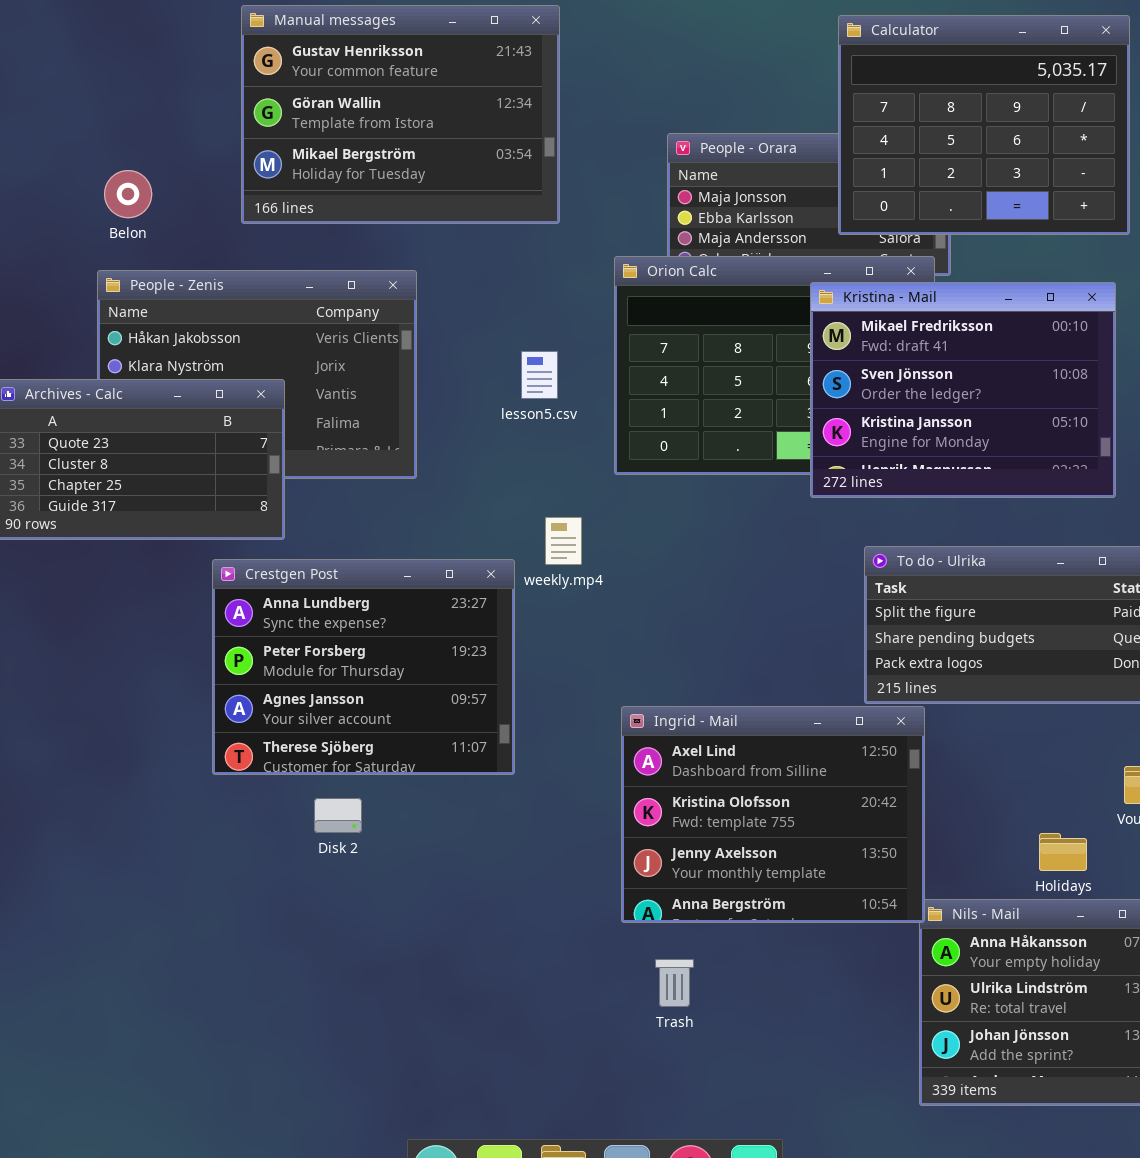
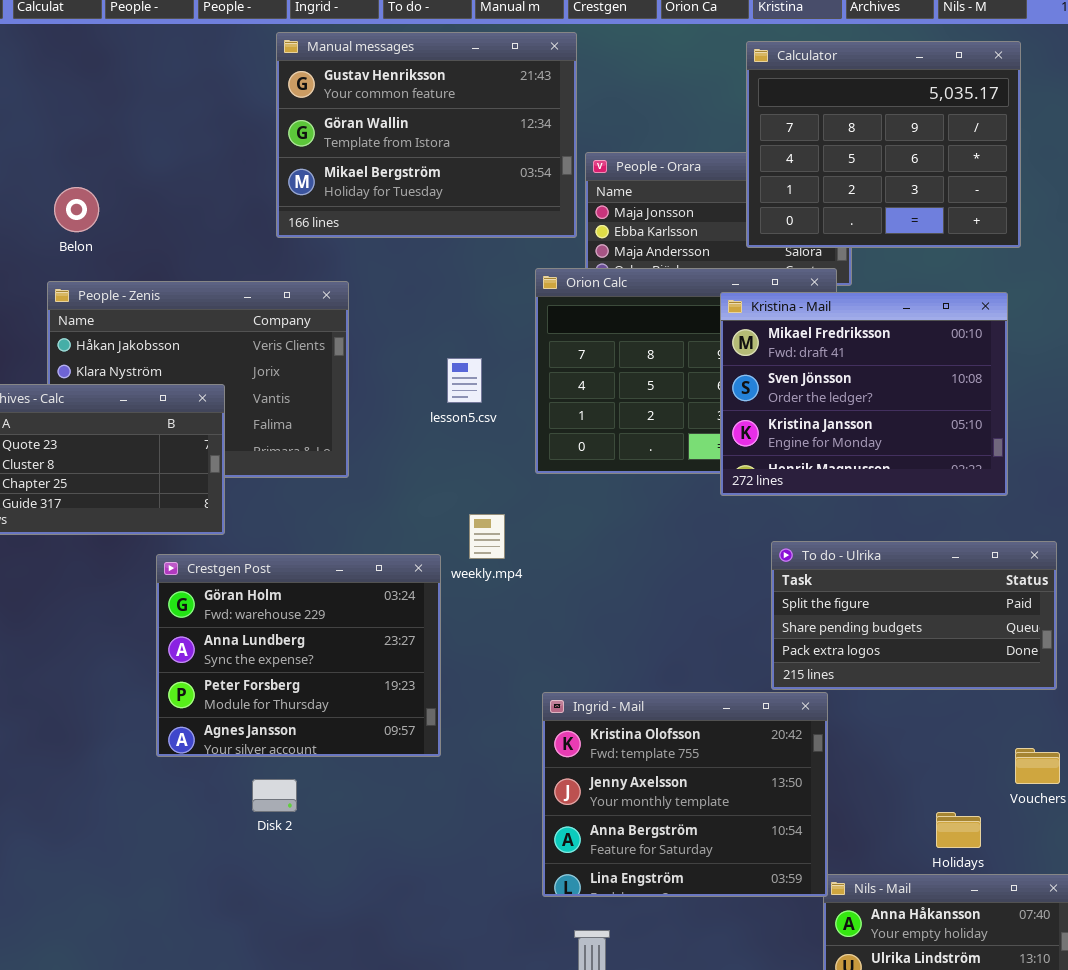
Manual messages: [241,5,560,224] -> [276,32,577,238], moved
Crestgen Post: [212,559,515,775] -> [156,554,441,757], scrolled up 1 row
Ingrid - Mail: [621,706,925,923] -> [542,692,828,897], scrolled down 1 row

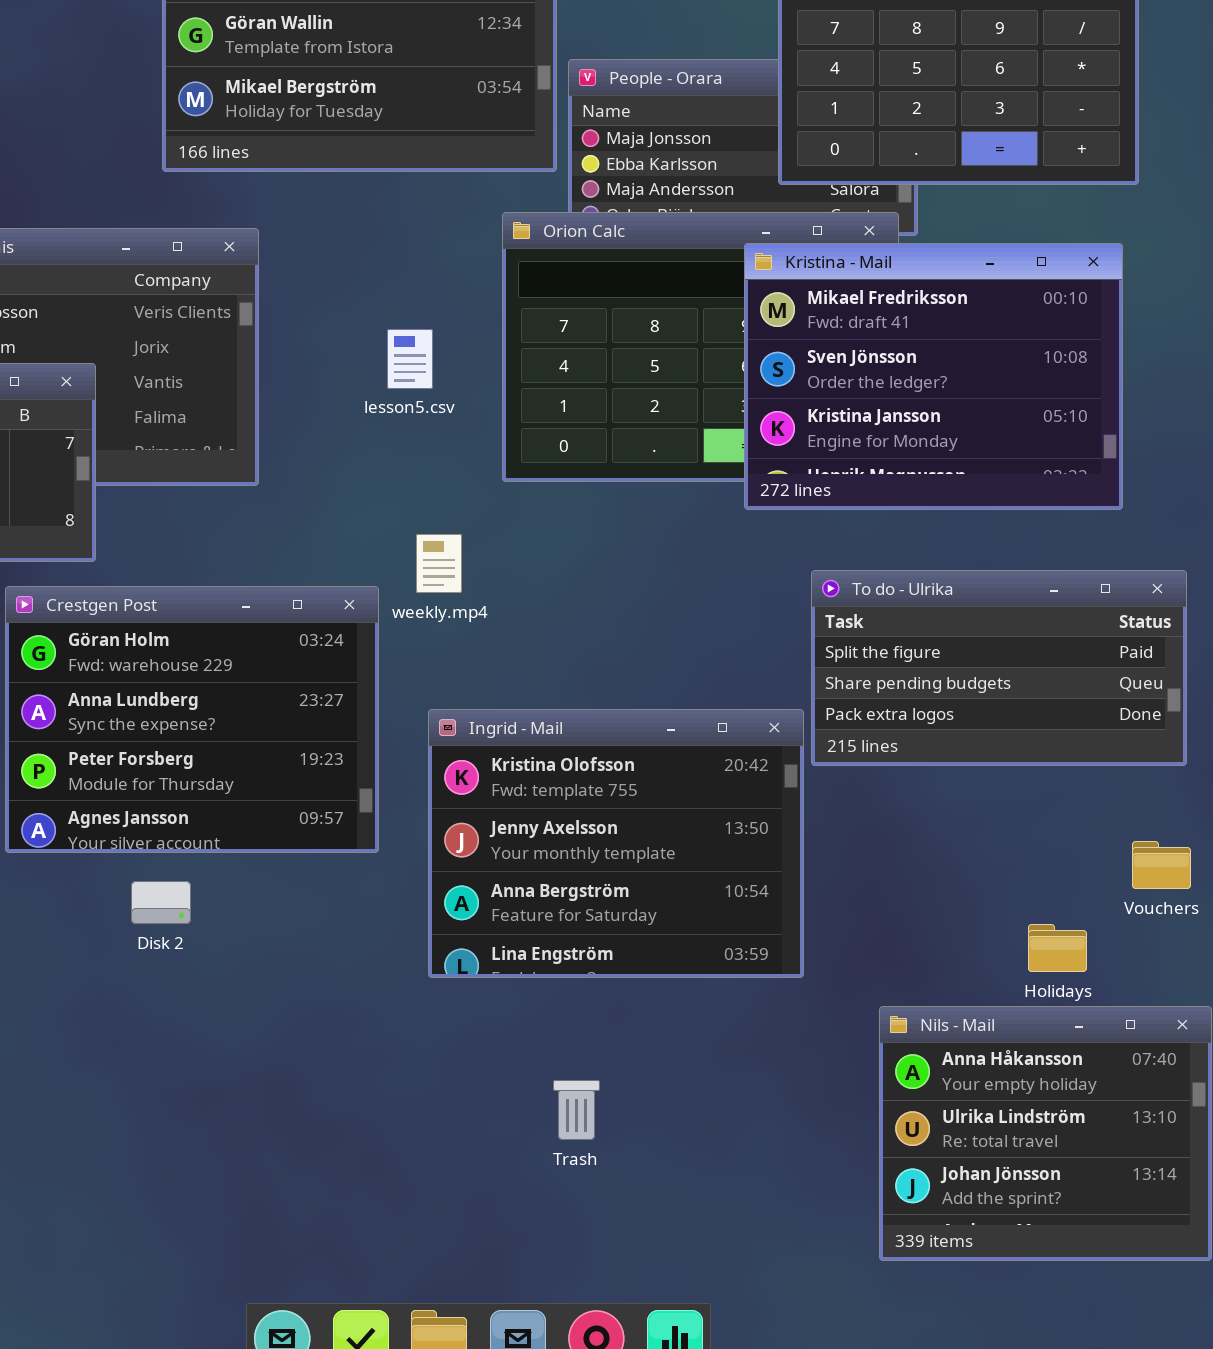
Ingrid - Mail: [542,692,828,897] -> [428,709,804,978], moved

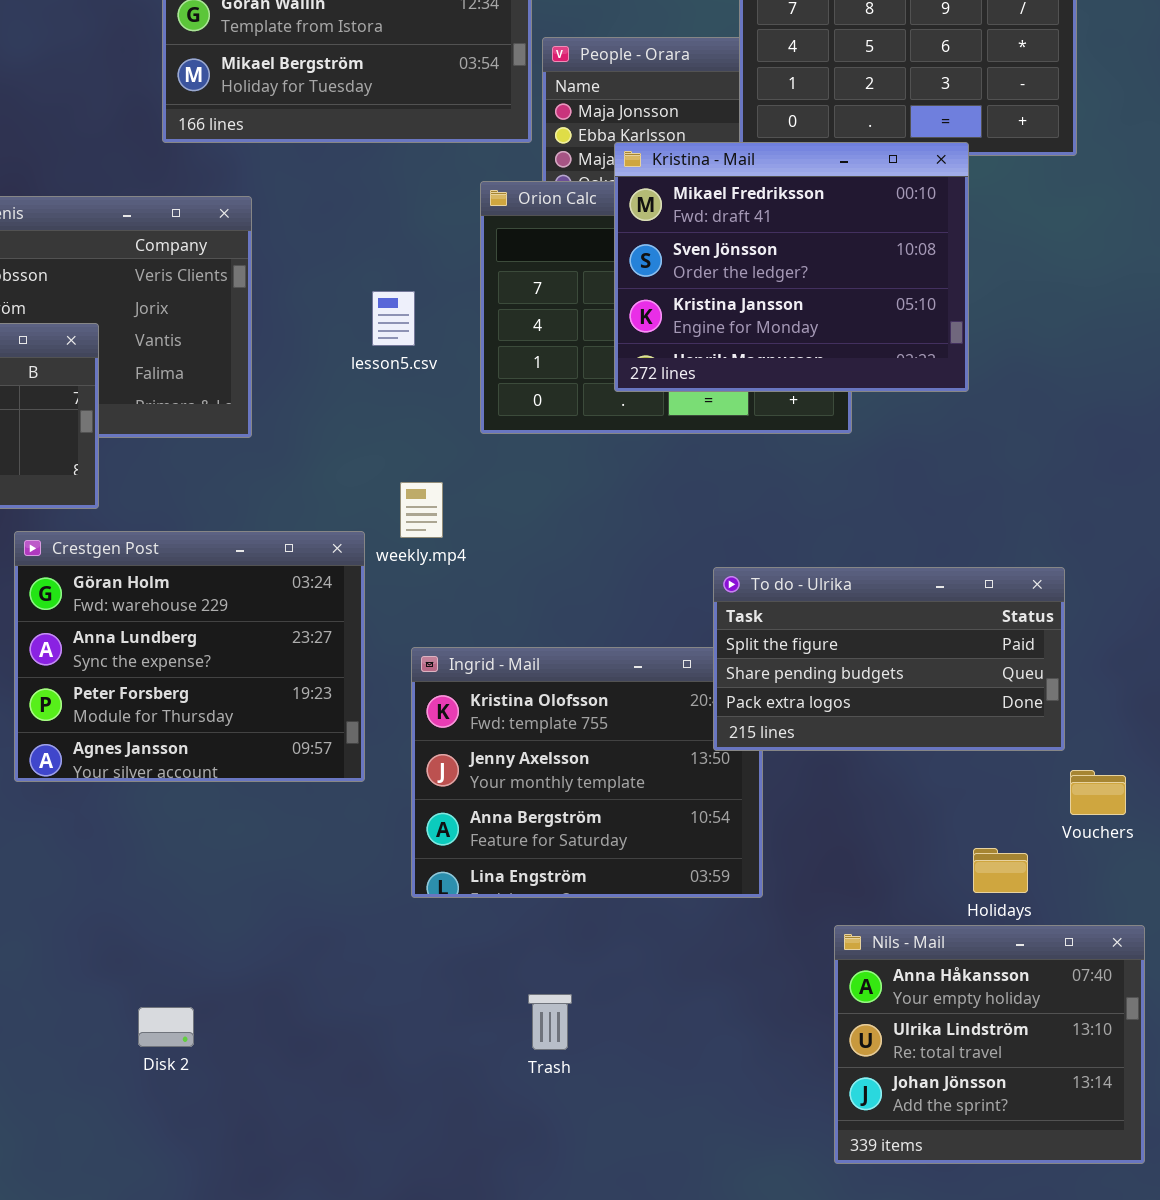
Kristina - Mail: [744,243,1123,510] -> [614,142,969,392], moved
To do - Ulrika: [811,570,1187,766] -> [713,567,1065,751], moved
Disk 2: [131,881,191,924] -> [138,1007,194,1047], moved

